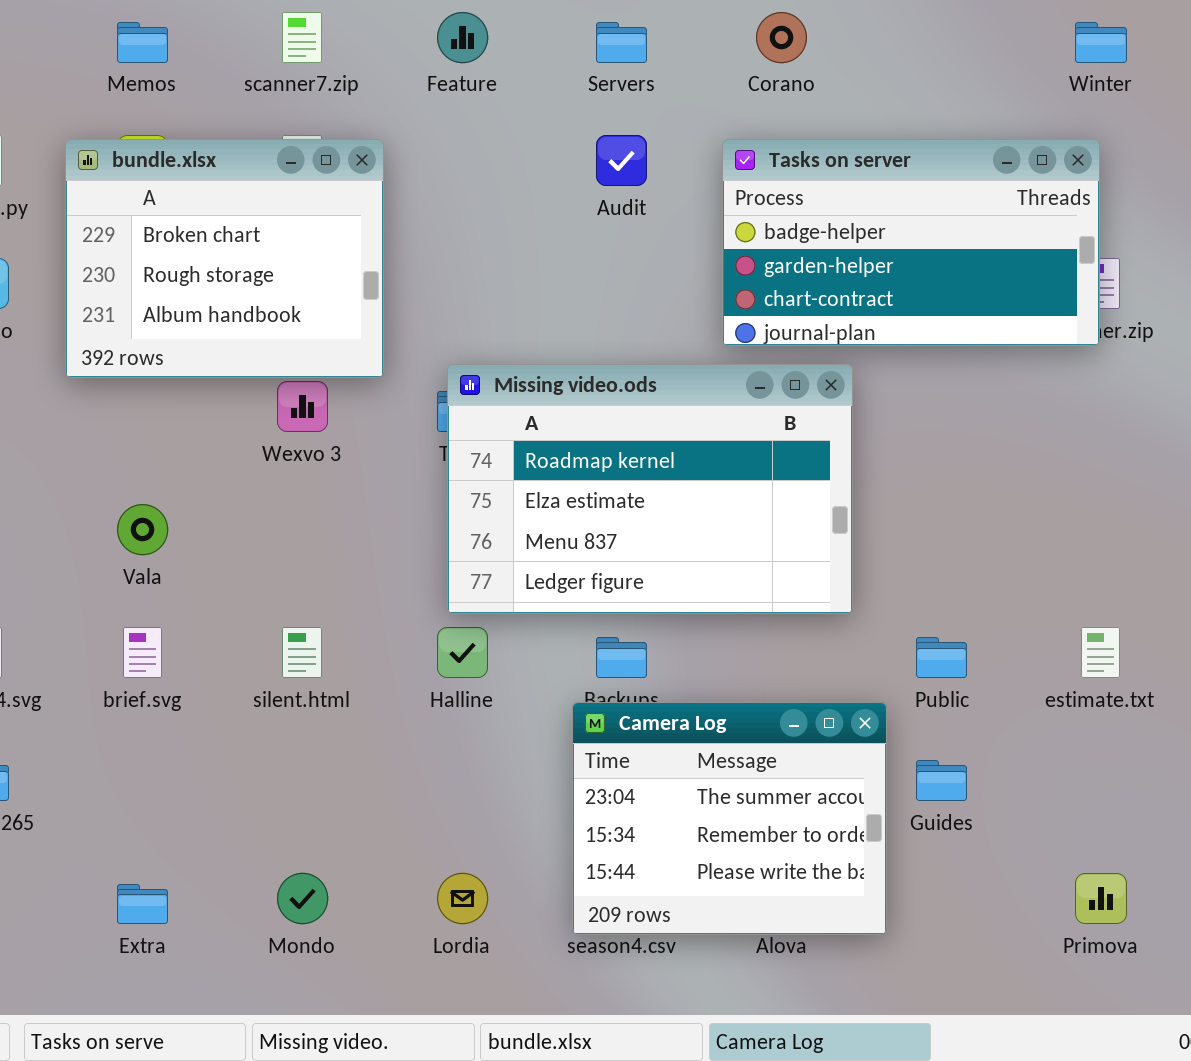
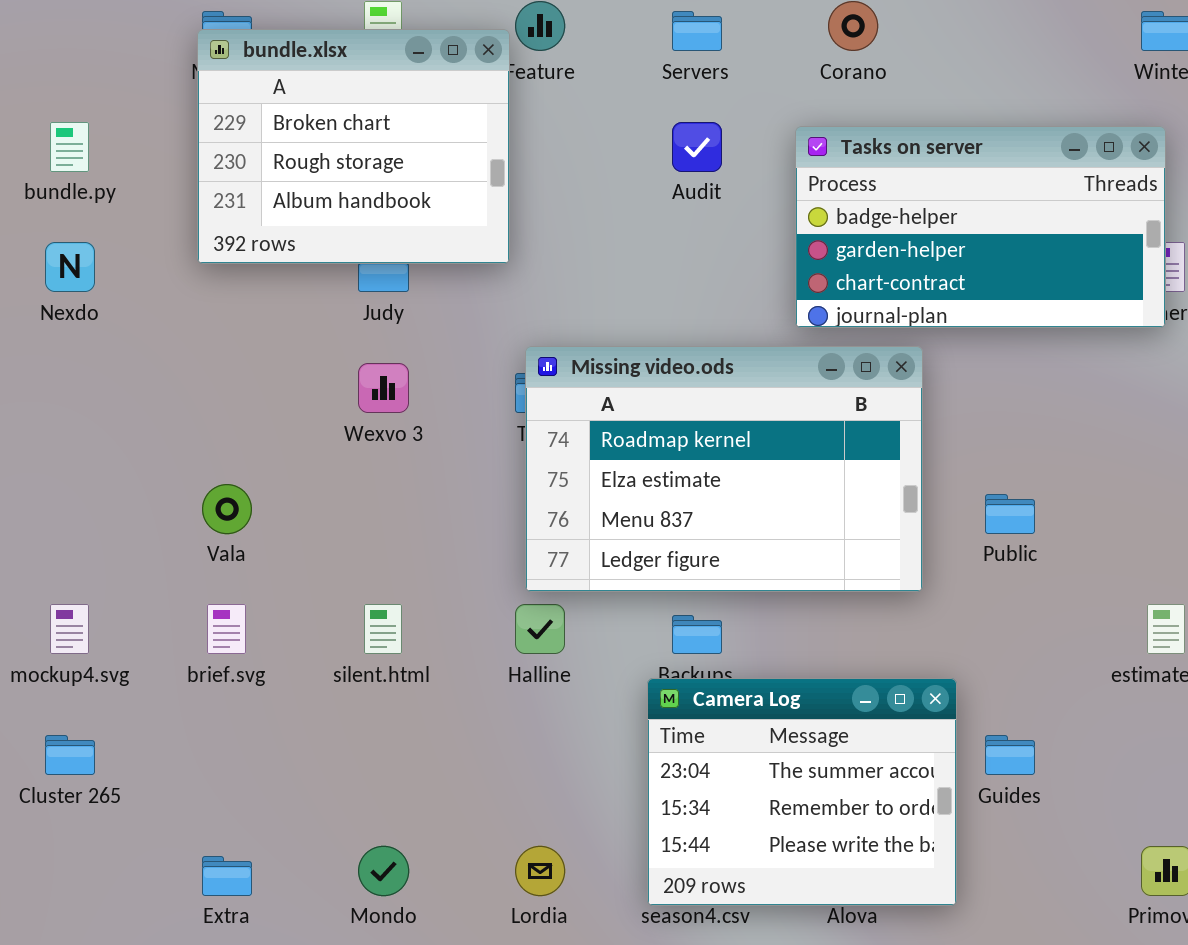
bundle.xlsx: [65,139,384,378] -> [197,29,510,264], moved
Public: [916,637,967,678] -> [985,494,1035,534], moved

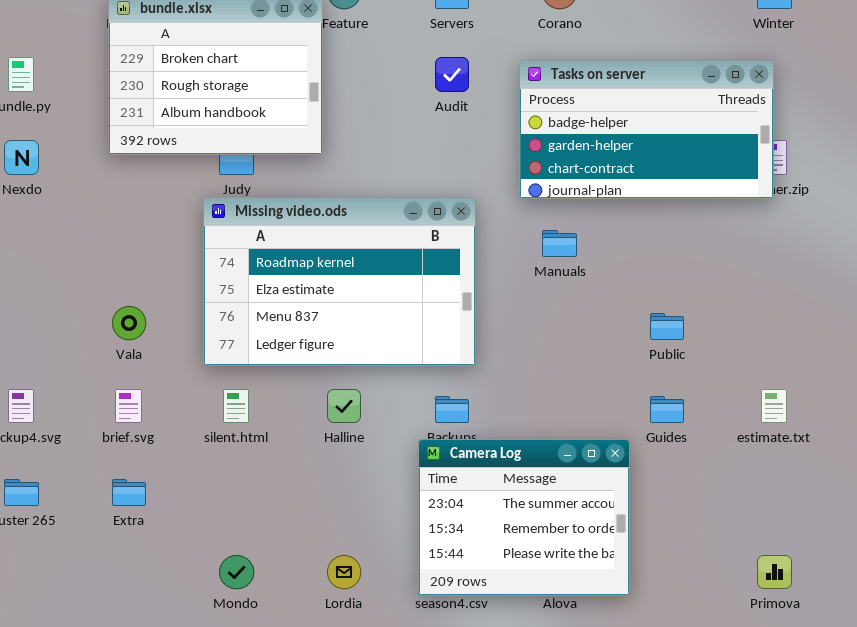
Missing video.ods: [525,346,923,592] -> [203,197,476,366], moved
Guides: [985,735,1035,775] -> [650,396,684,423], moved
Extra: [202,856,252,896] -> [112,479,146,506], moved

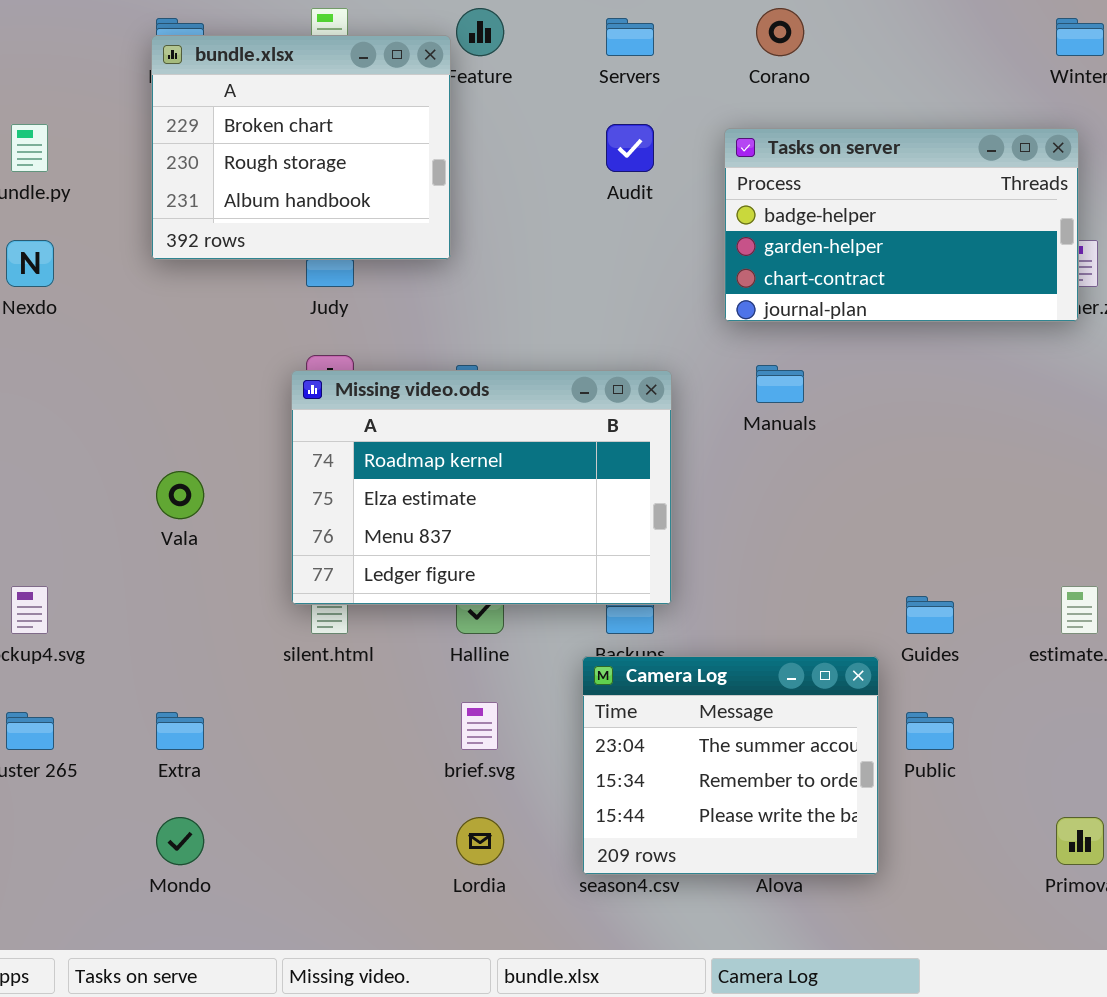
Missing video.ods: [203,197,476,366] -> [291,370,672,605], moved
Public: [650,313,684,340] -> [906,712,954,750], moved
brief.svg: [115,389,142,423] -> [461,702,498,750], moved
Mondo: [219,555,254,589] -> [156,817,204,865], moved

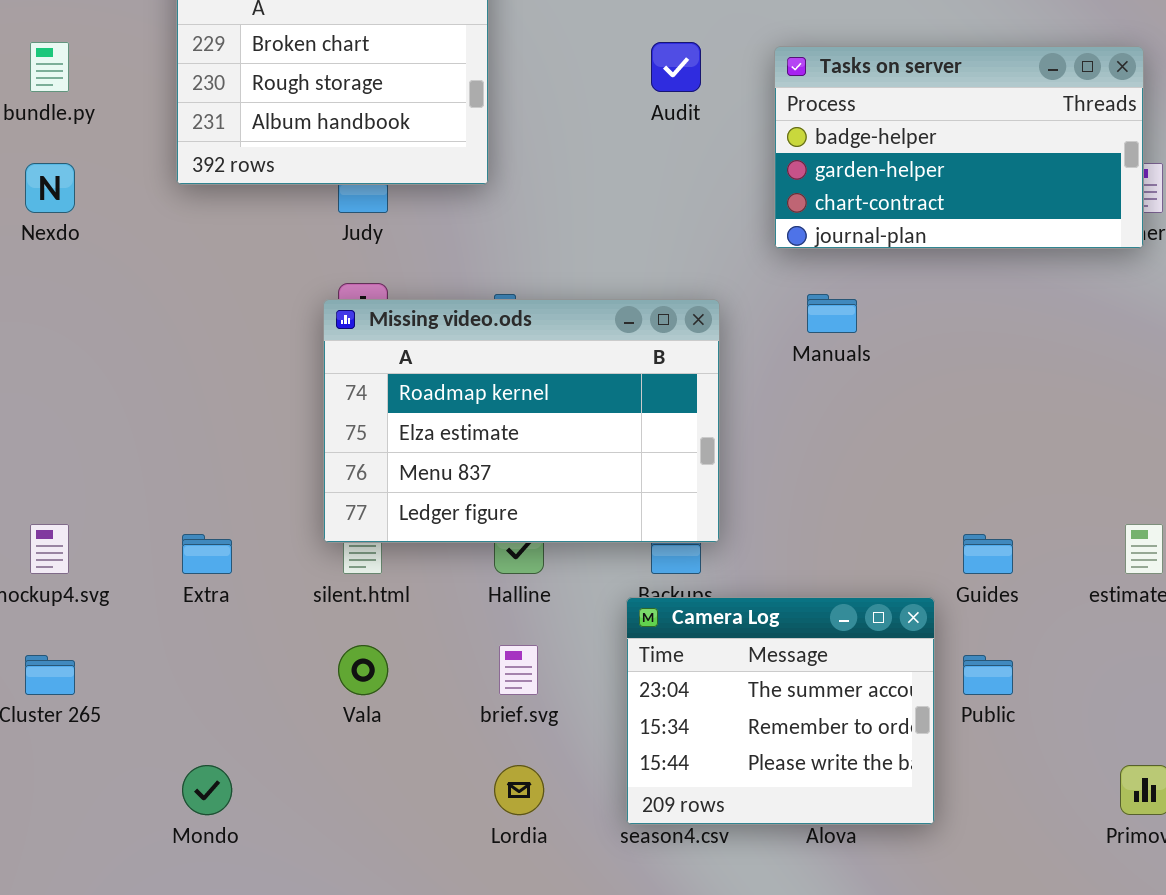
Vala: [156,471,204,519] -> [338,645,388,695], moved
Extra: [156,712,204,750] -> [182,534,232,574], moved

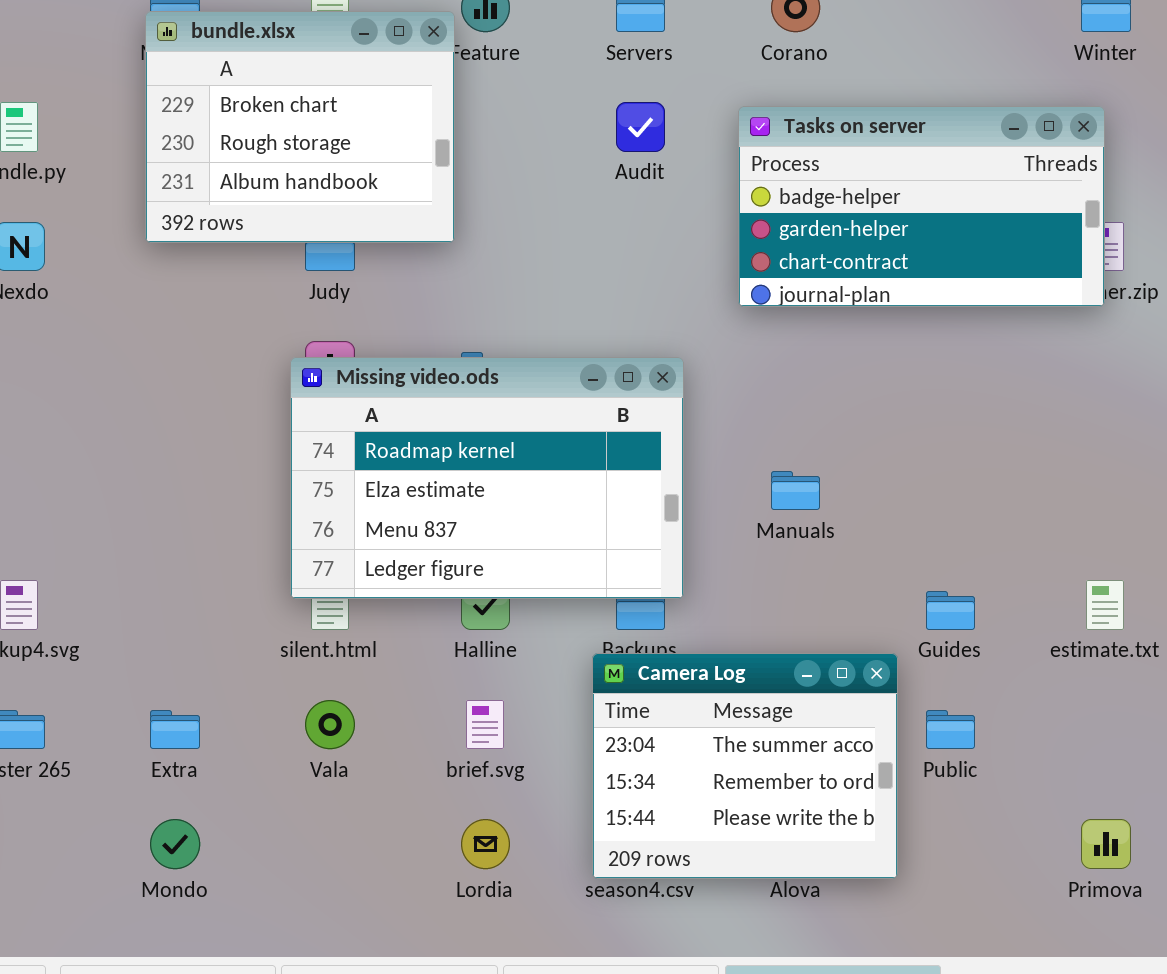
Manuals: [807,294,857,333] -> [771,471,820,510], moved
Extra: [182,534,232,574] -> [150,710,200,749], moved

